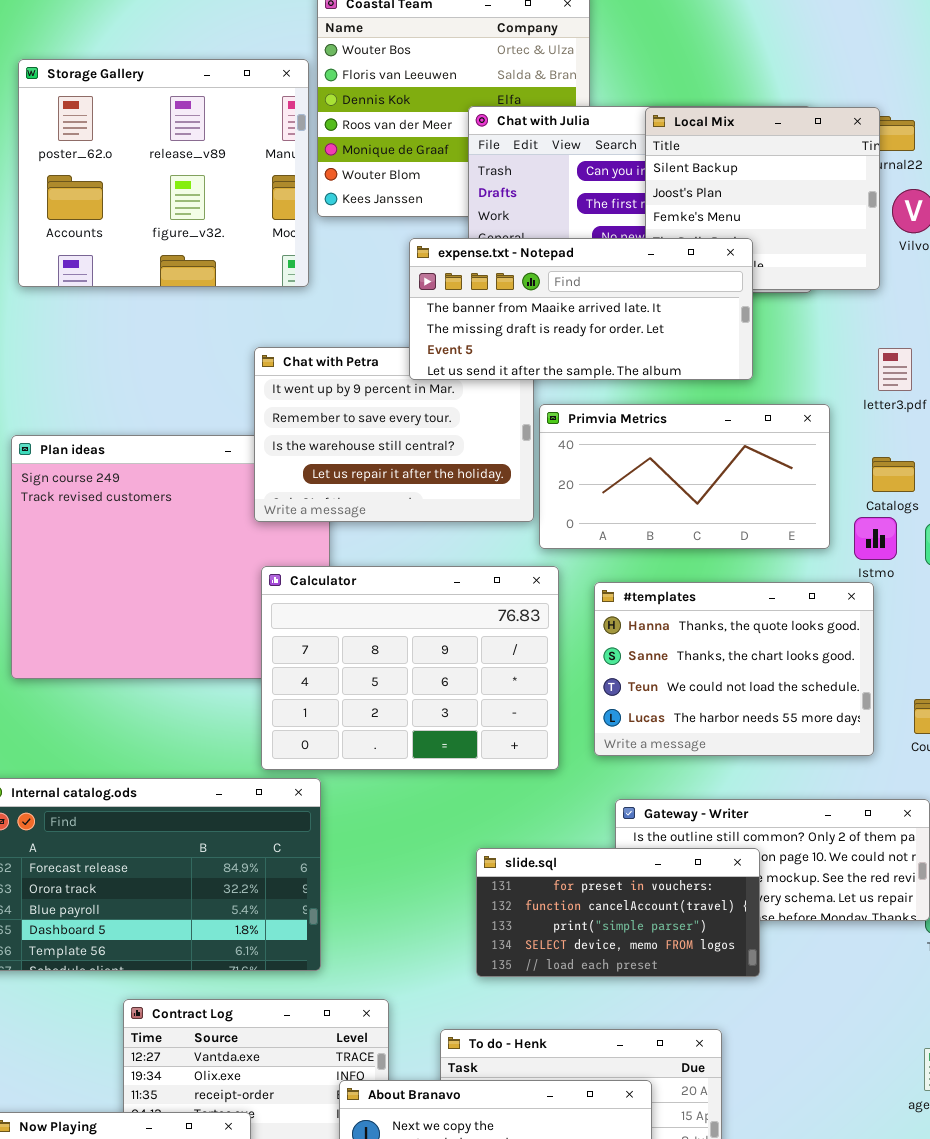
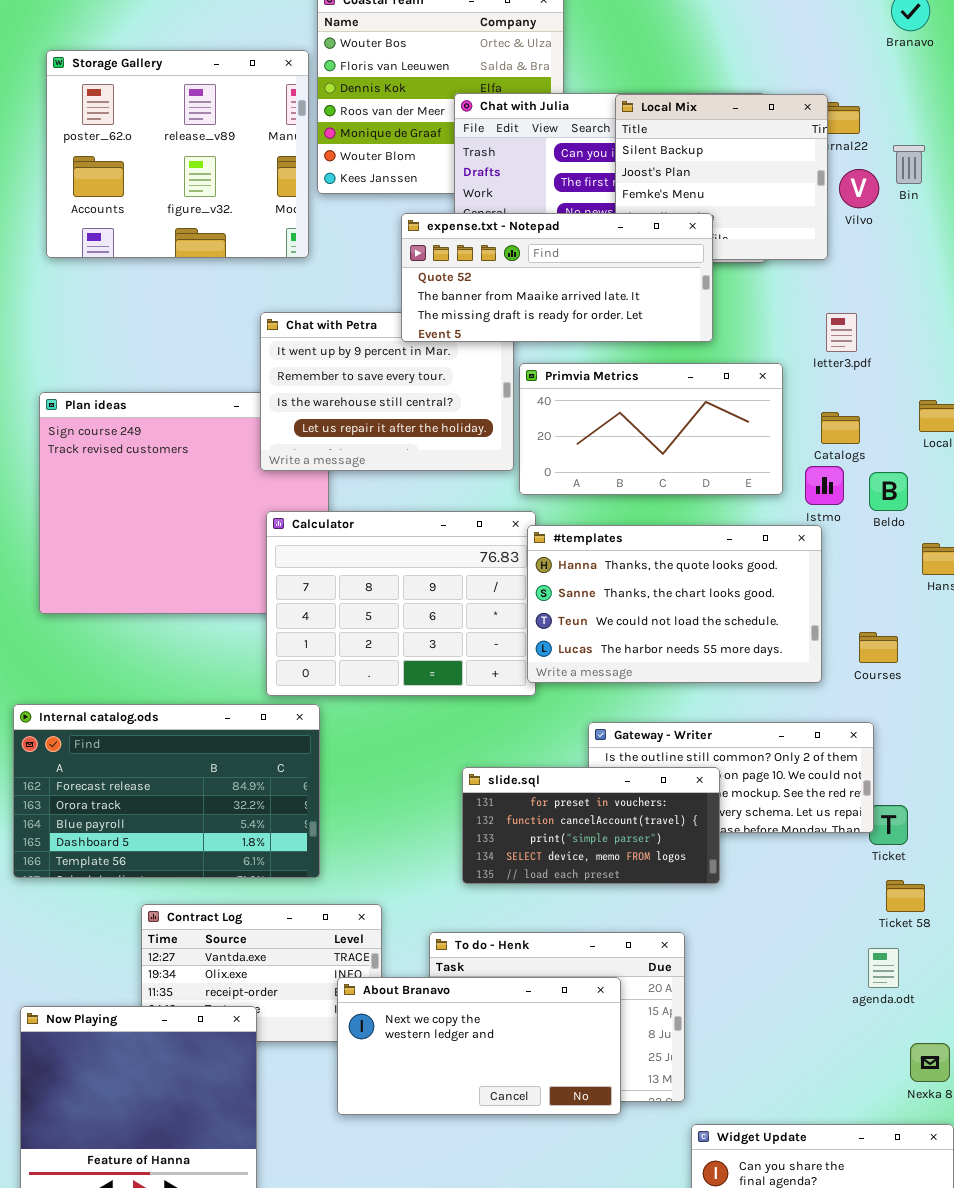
expense.txt - Notepad: [409,238,753,380] -> [401,213,713,342], scrolled up 1 row
#templates: [594,582,874,756] -> [527,525,822,683], resized

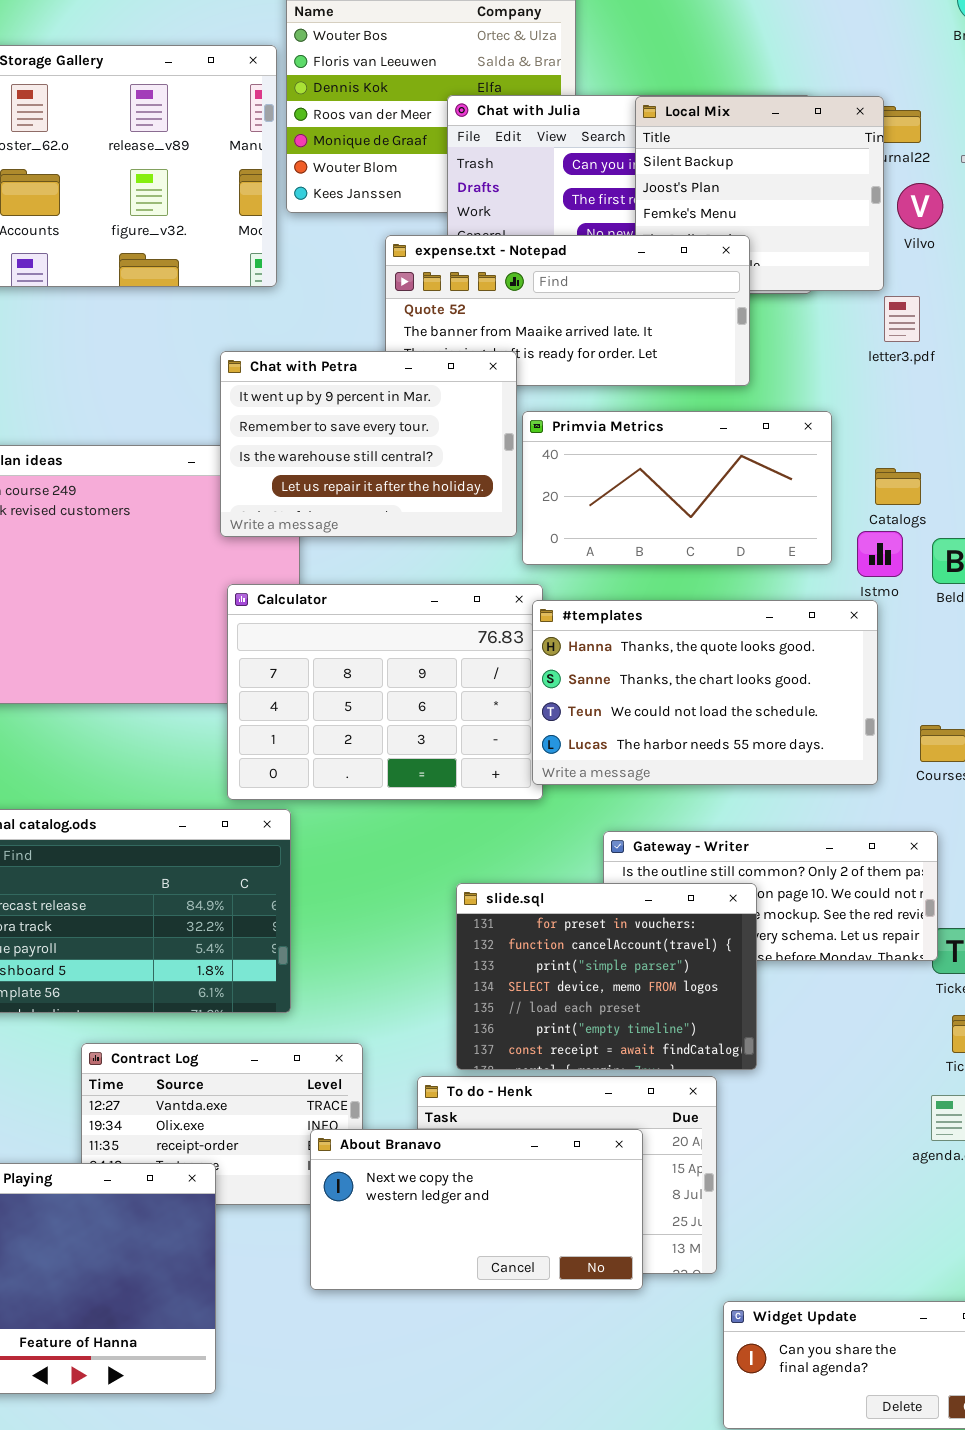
Chat with Petra: [260,312,514,471] -> [220,351,517,537], raised
letter3.pdf: [826,313,857,352] -> [884,296,920,342], moved
slide.sql: [462,767,720,884] -> [456,883,757,1070], resized

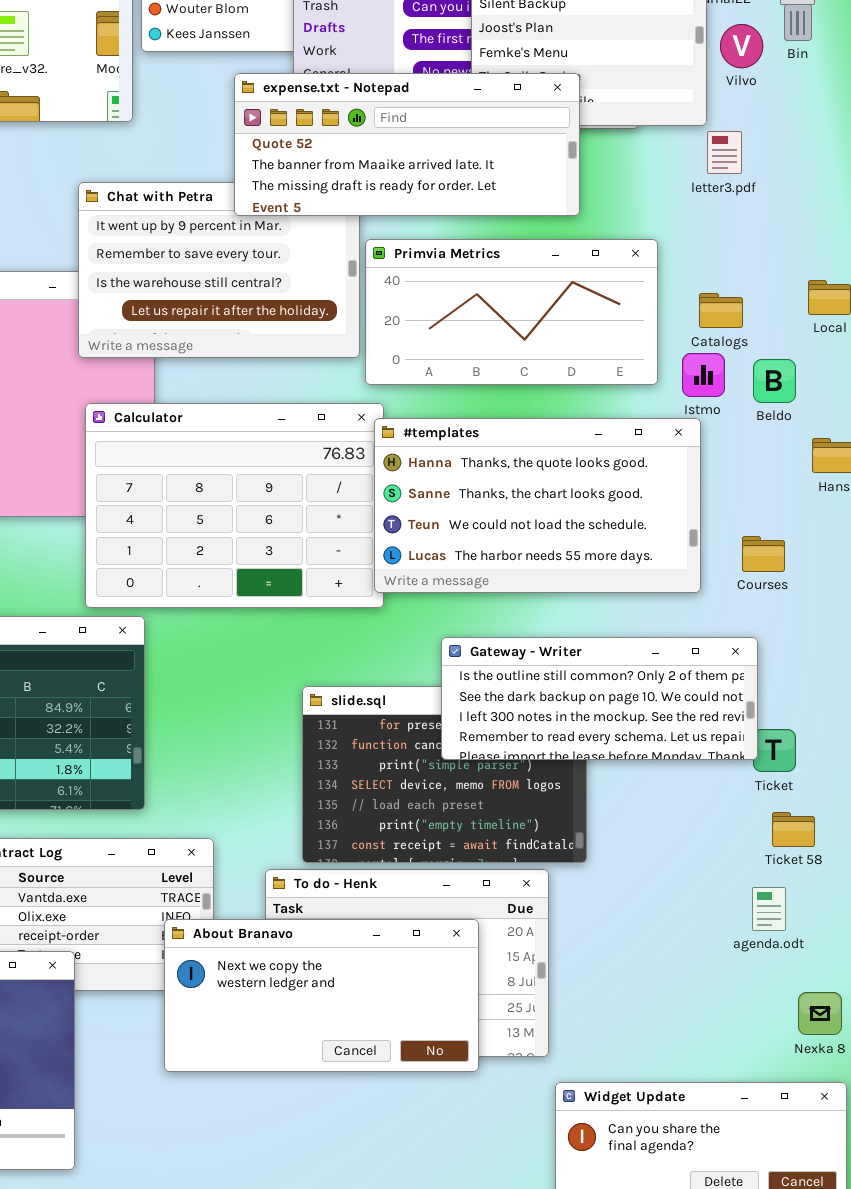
expense.txt - Notepad: [385,235,750,386] -> [234,73,580,216], raised
Gateway - Writer: [603,831,938,961] -> [441,637,758,760], raised

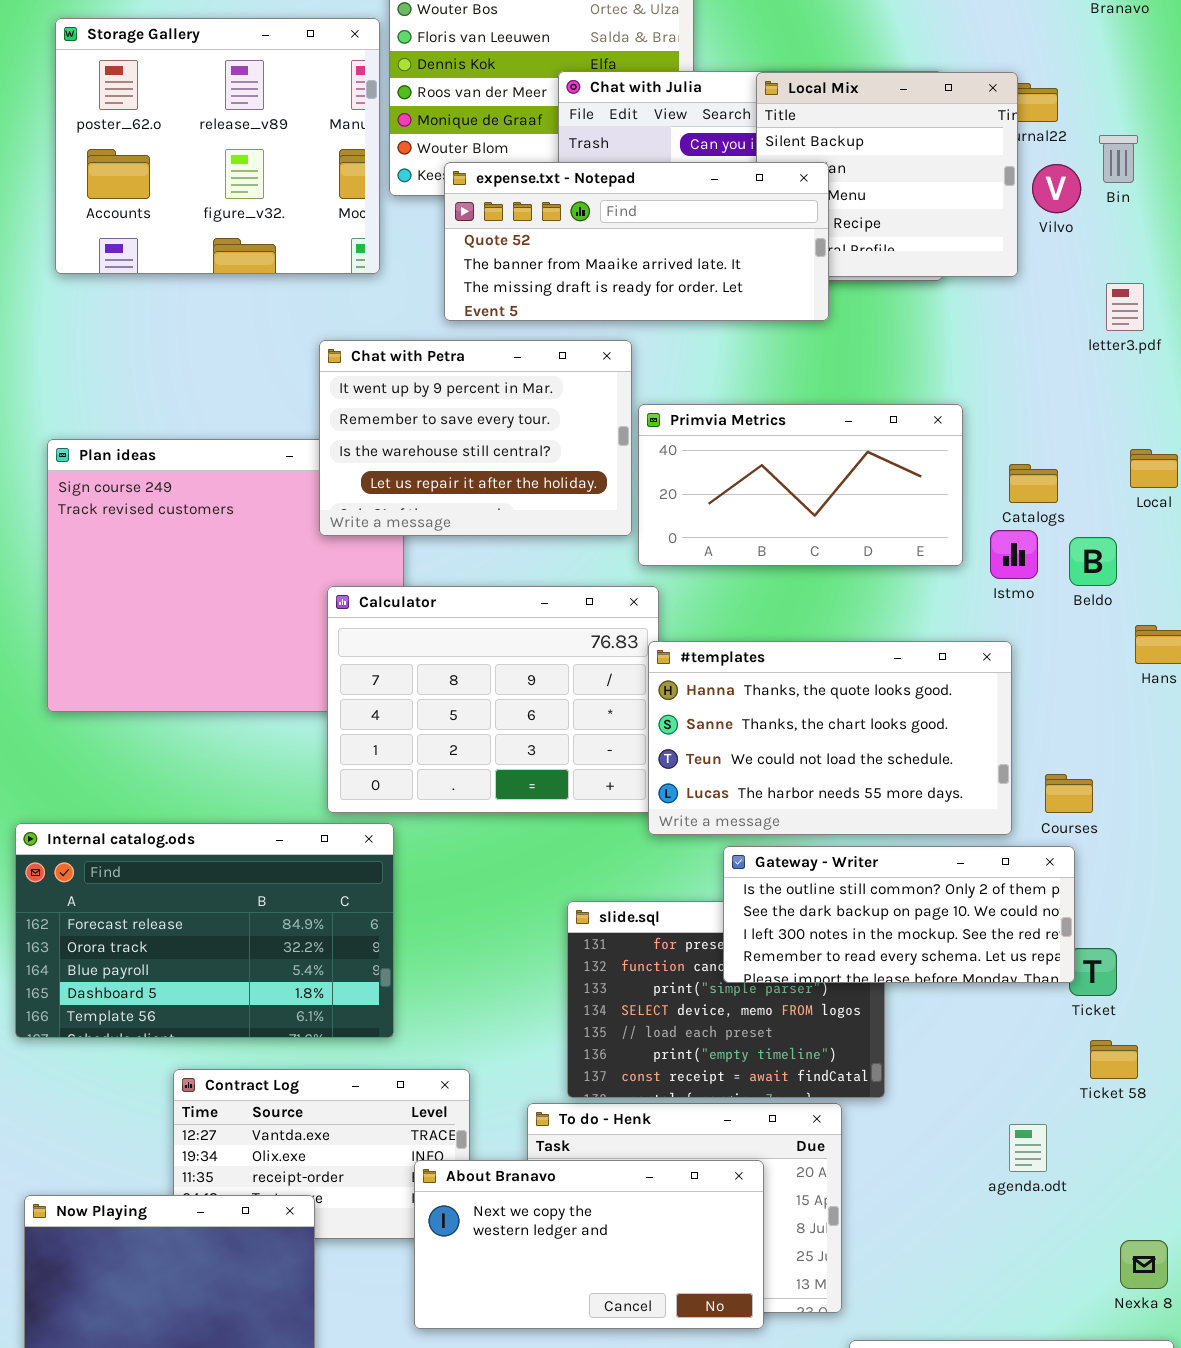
expense.txt - Notepad: [234,73,580,216] -> [444,162,829,321], moved
letter3.pdf: [707,131,742,174] -> [1106,283,1144,331], moved
#templates: [374,418,701,593] -> [648,641,1012,835], moved
Courses: [742,536,785,572] -> [1045,774,1093,813], moved
agenda.odt: [752,887,786,931] -> [1009,1124,1047,1172], moved

